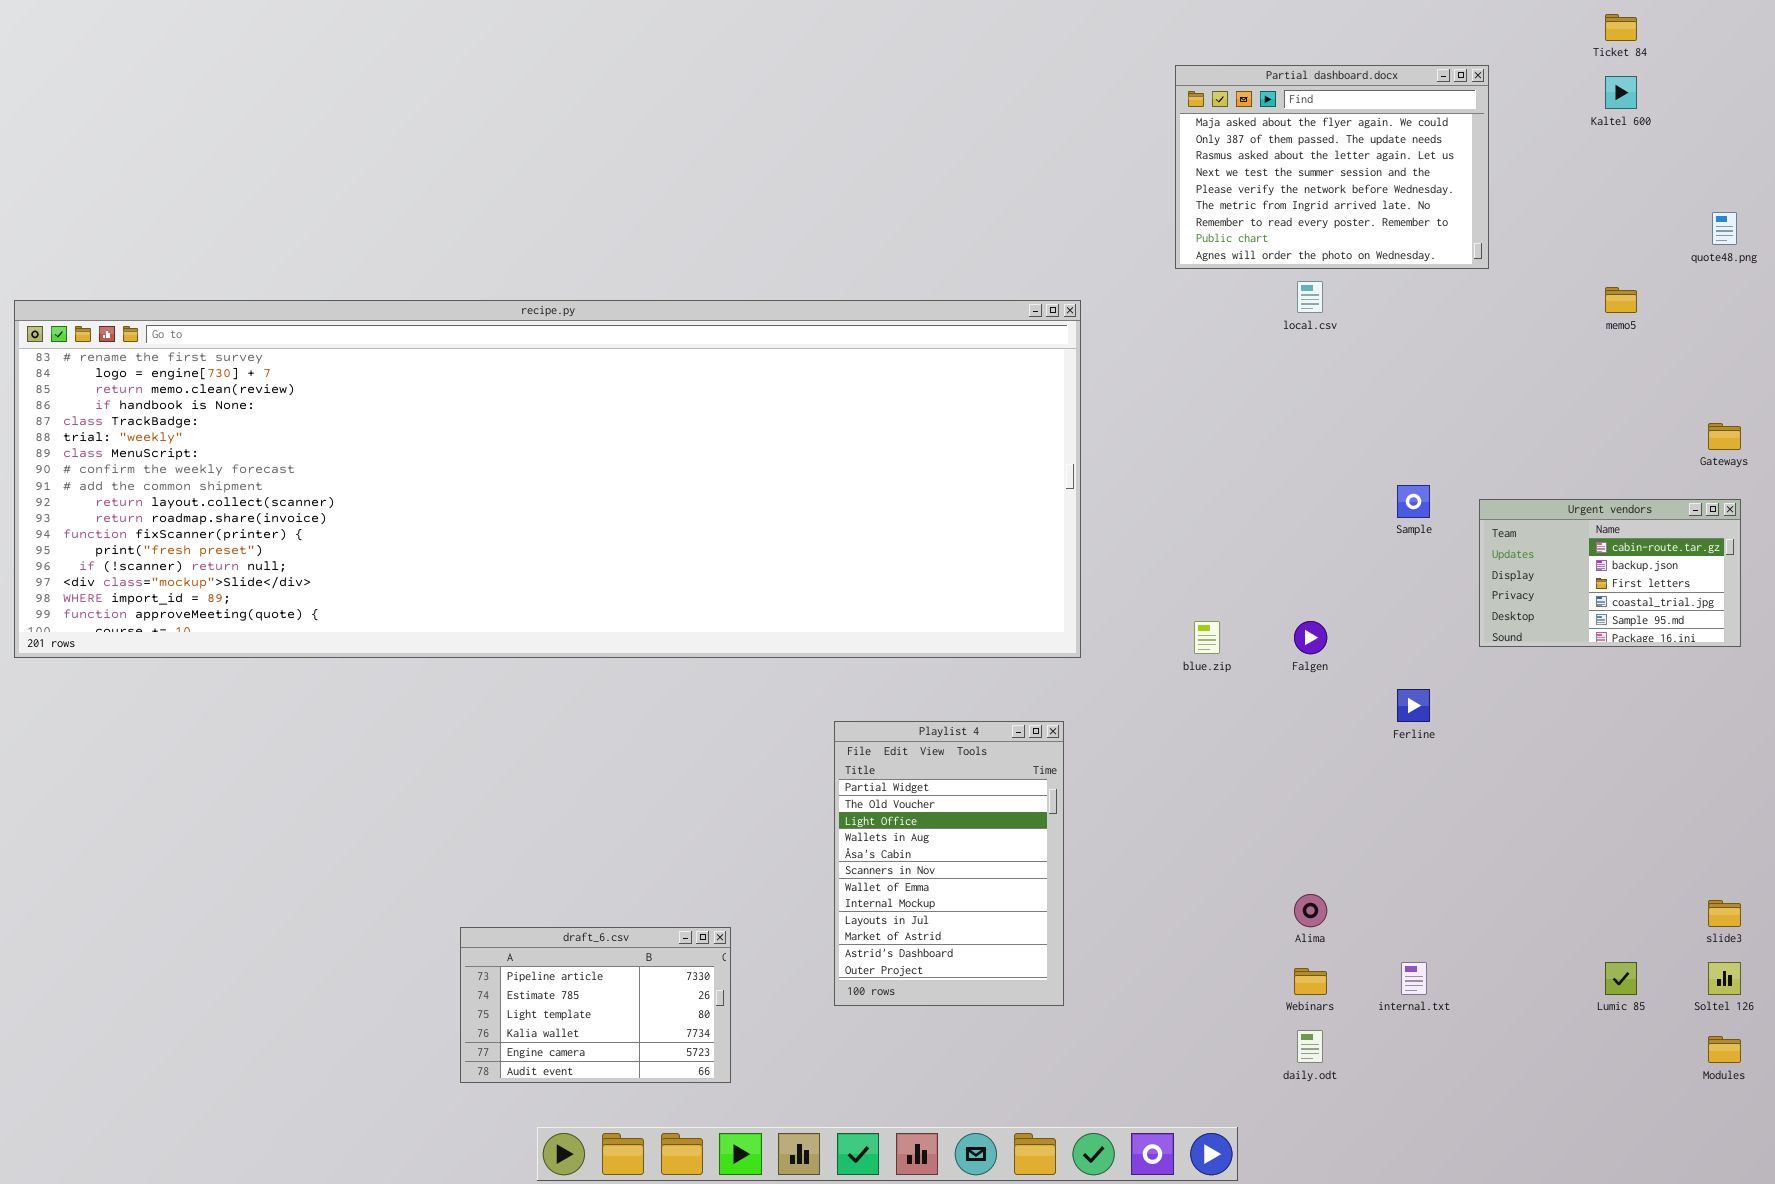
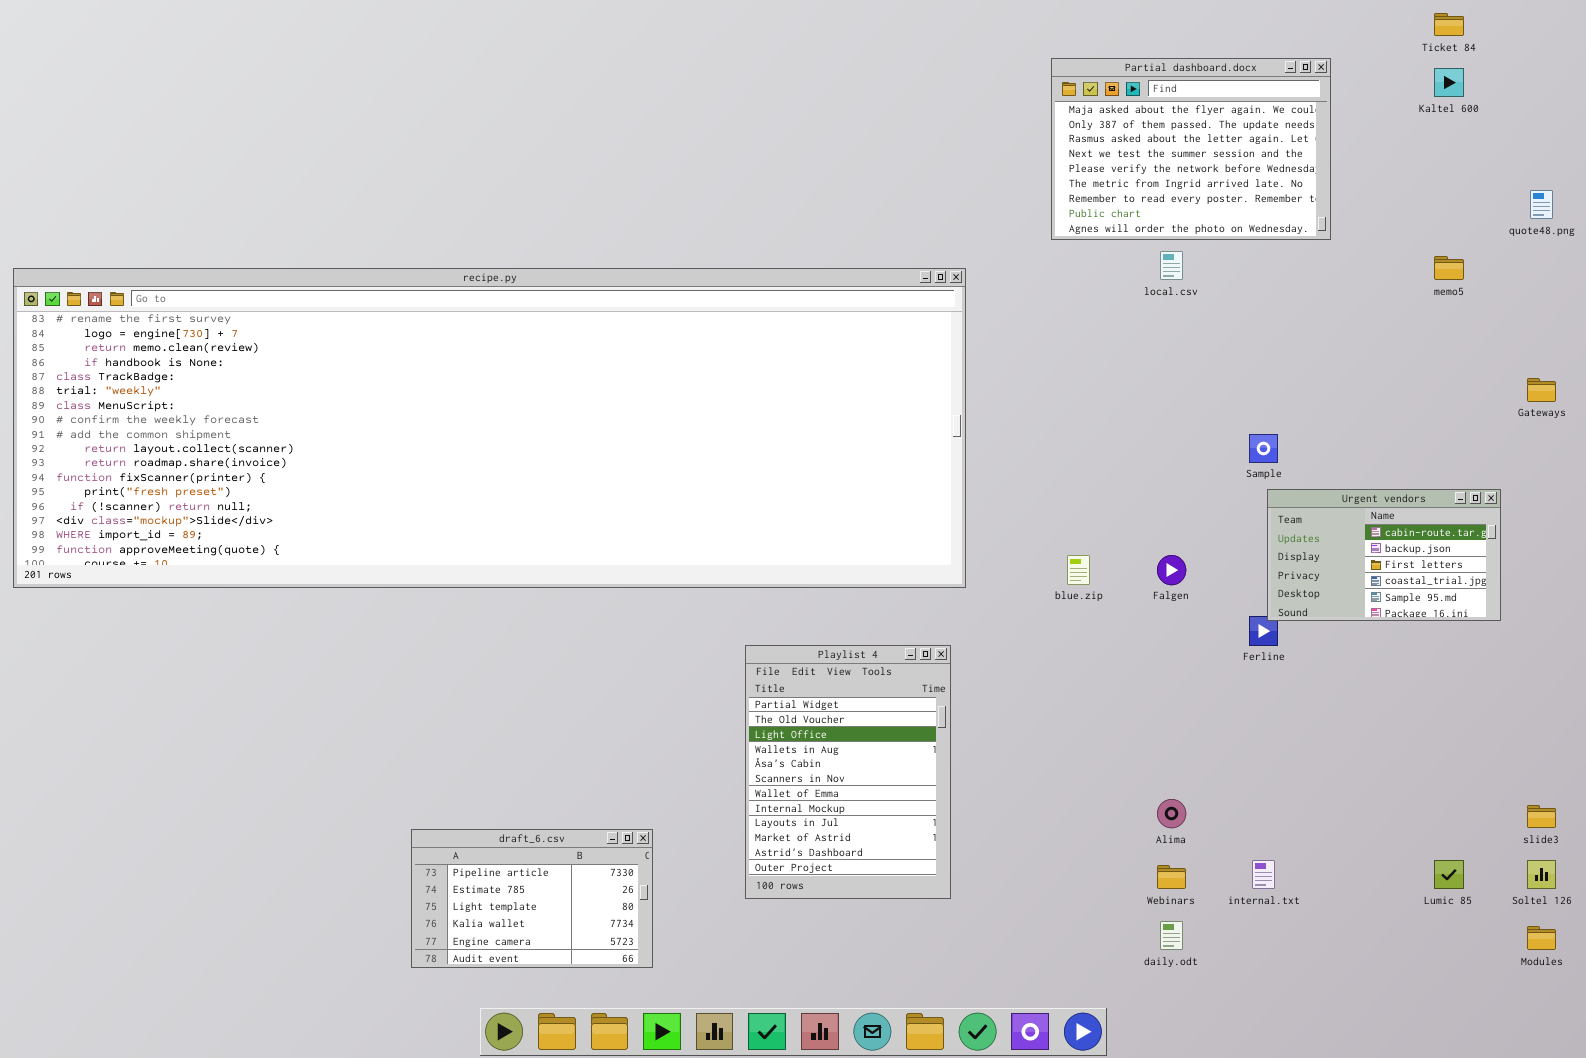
Urgent vendors: [1479,499,1741,647] -> [1267,489,1501,621], moved

